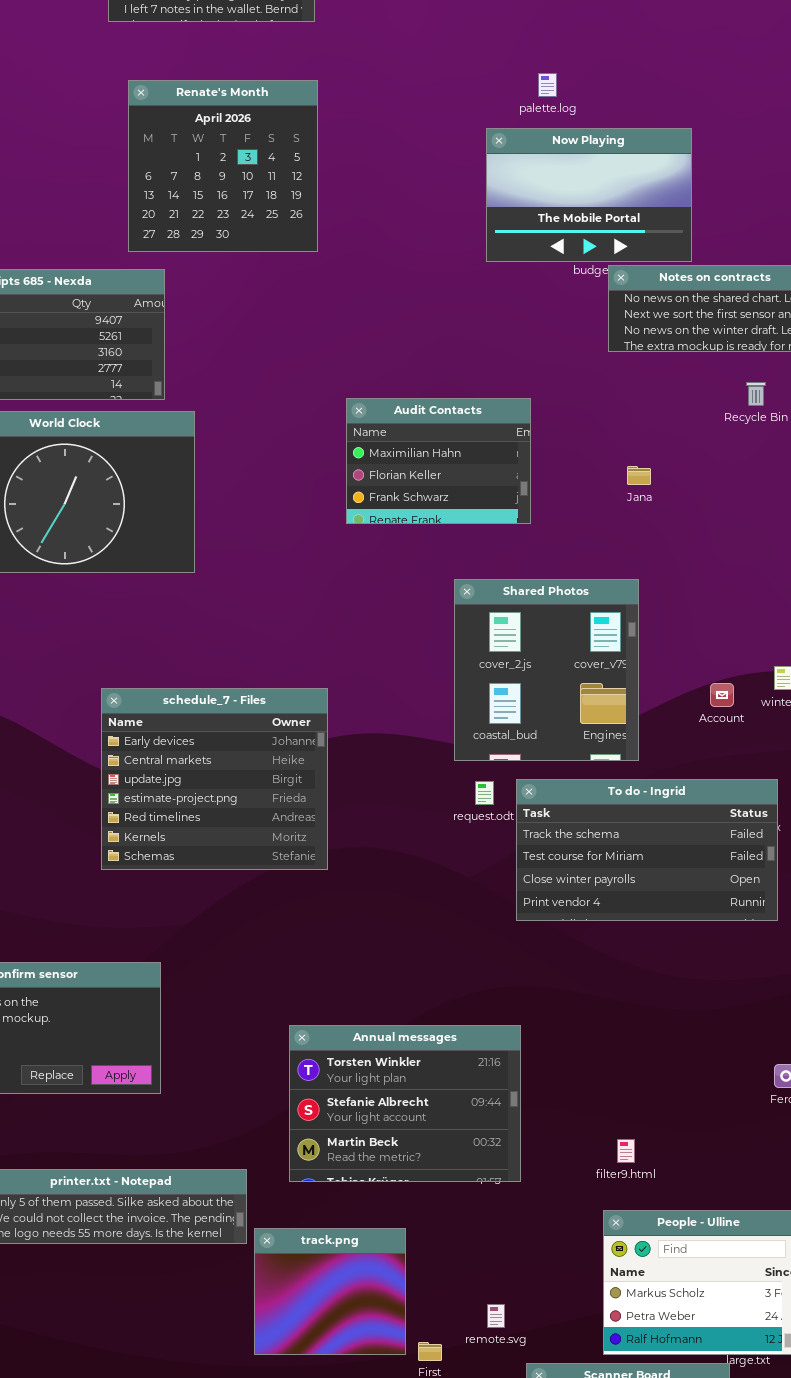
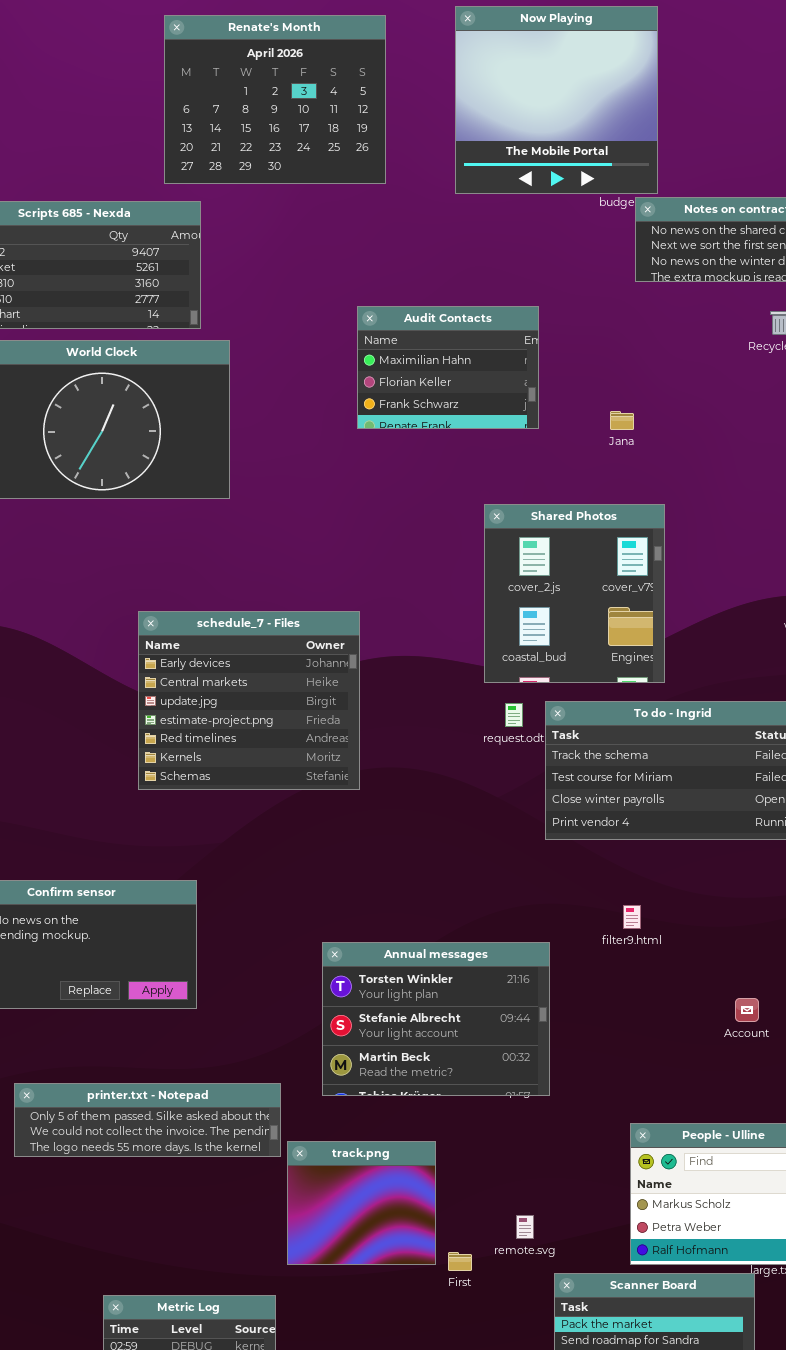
Renate's Month: [128,80,318,252] -> [164,15,386,184], resized
Now Playing: [486,128,692,262] -> [455,6,658,194], moved, resized
Audit Contacts: [346,398,531,524] -> [357,306,539,429], moved
Jana: [627,466,651,485] -> [610,411,634,430], moved
Account: [710,683,734,707] -> [735,998,759,1022], moved
filter9.html: [617,1139,635,1163] -> [623,905,641,929], moved

